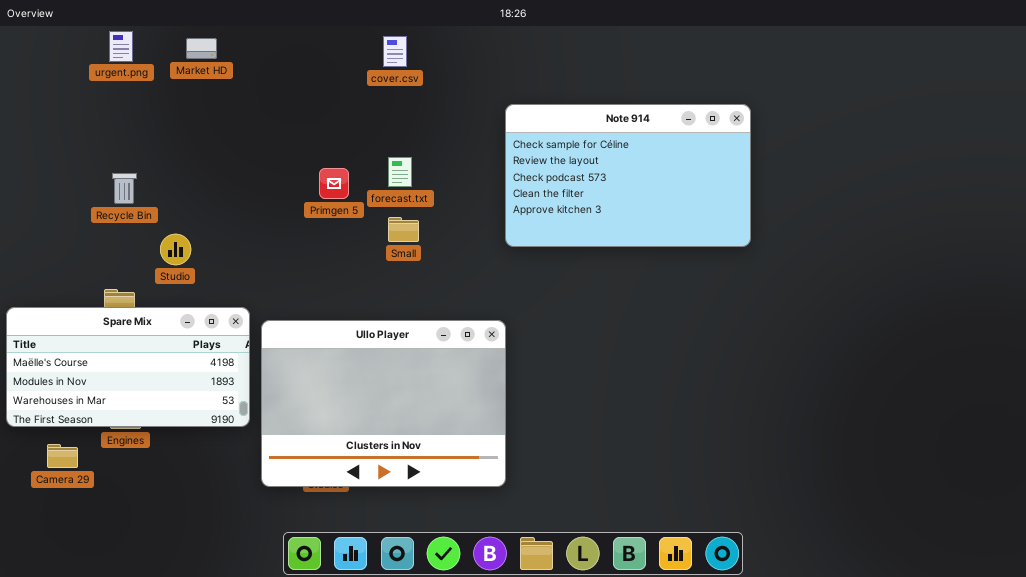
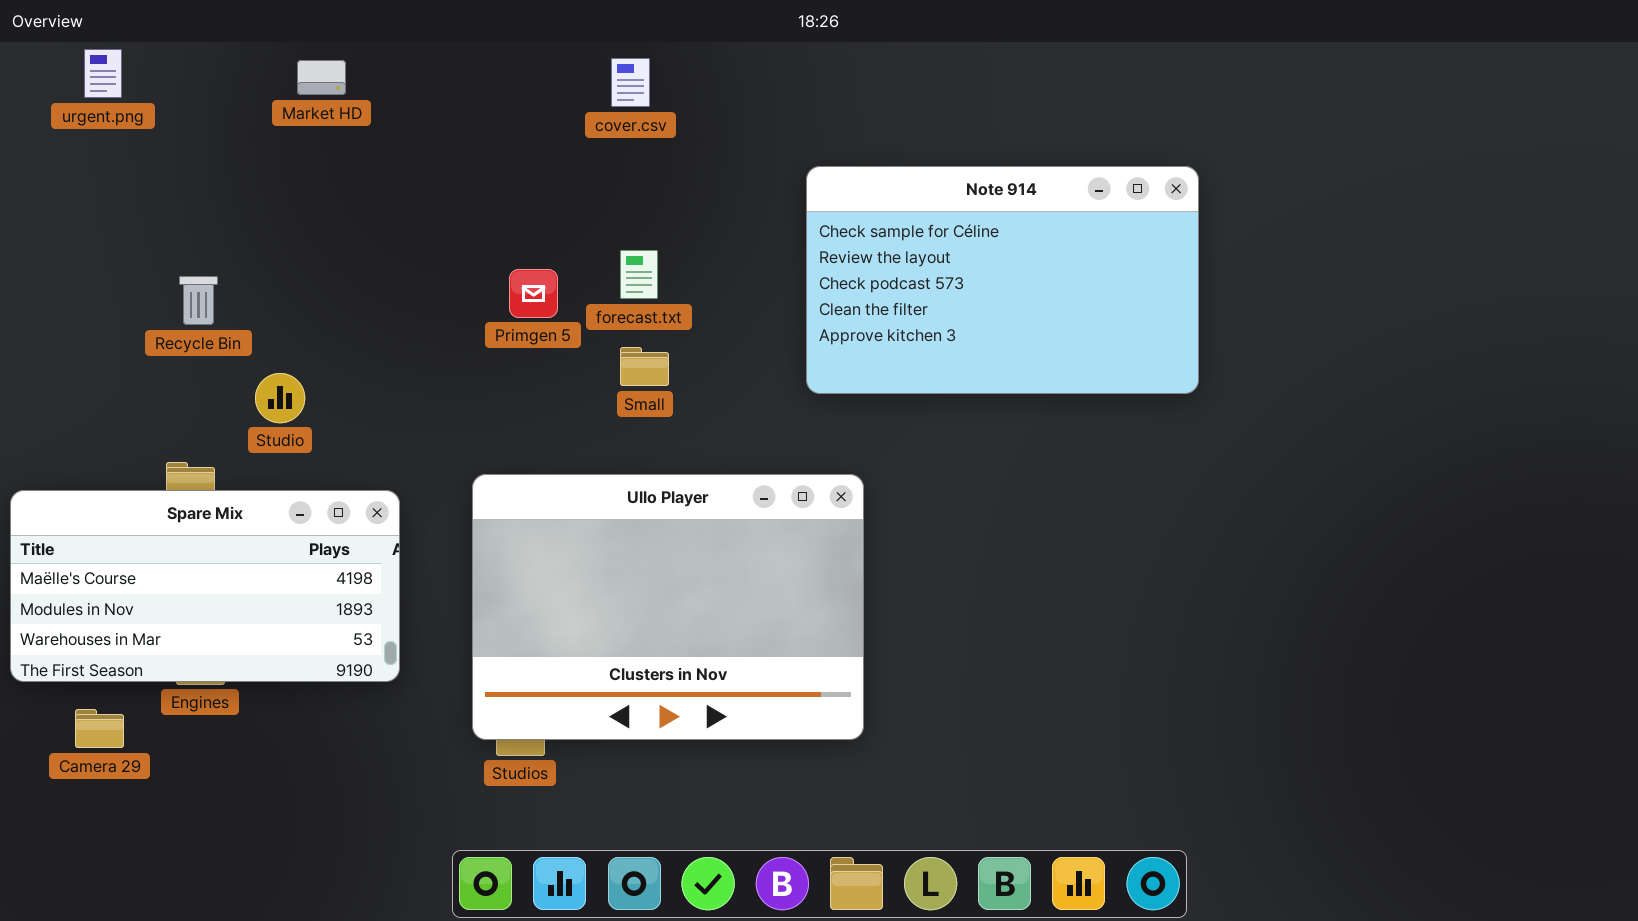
urgent.png: [109,31,133,62] -> [84,49,122,98], moved
Ullo Player: [261,320,506,487] -> [472,474,864,740], moved

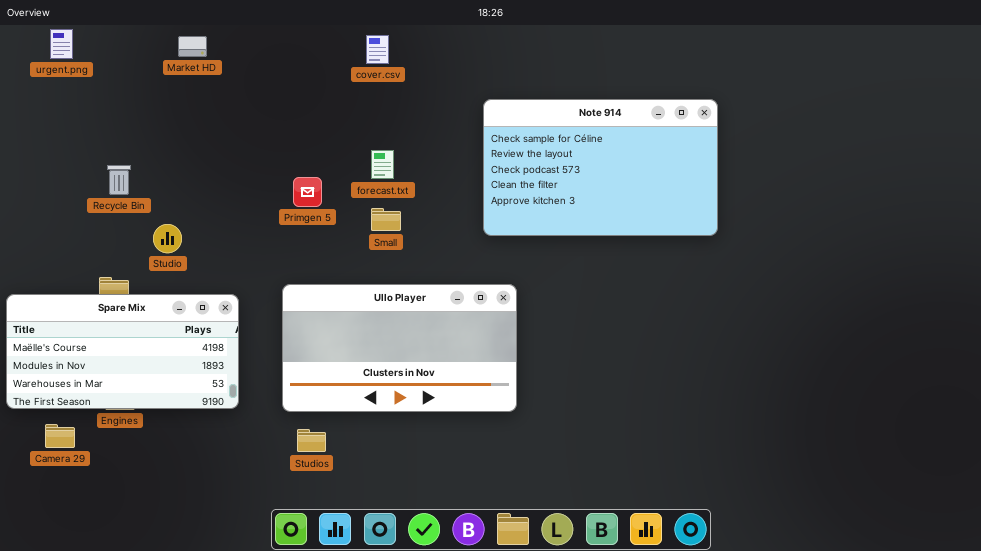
Primgen 5: [509,269,558,318] -> [293,177,322,207], moved
Ullo Player: [472,474,864,740] -> [282,284,517,412], resized

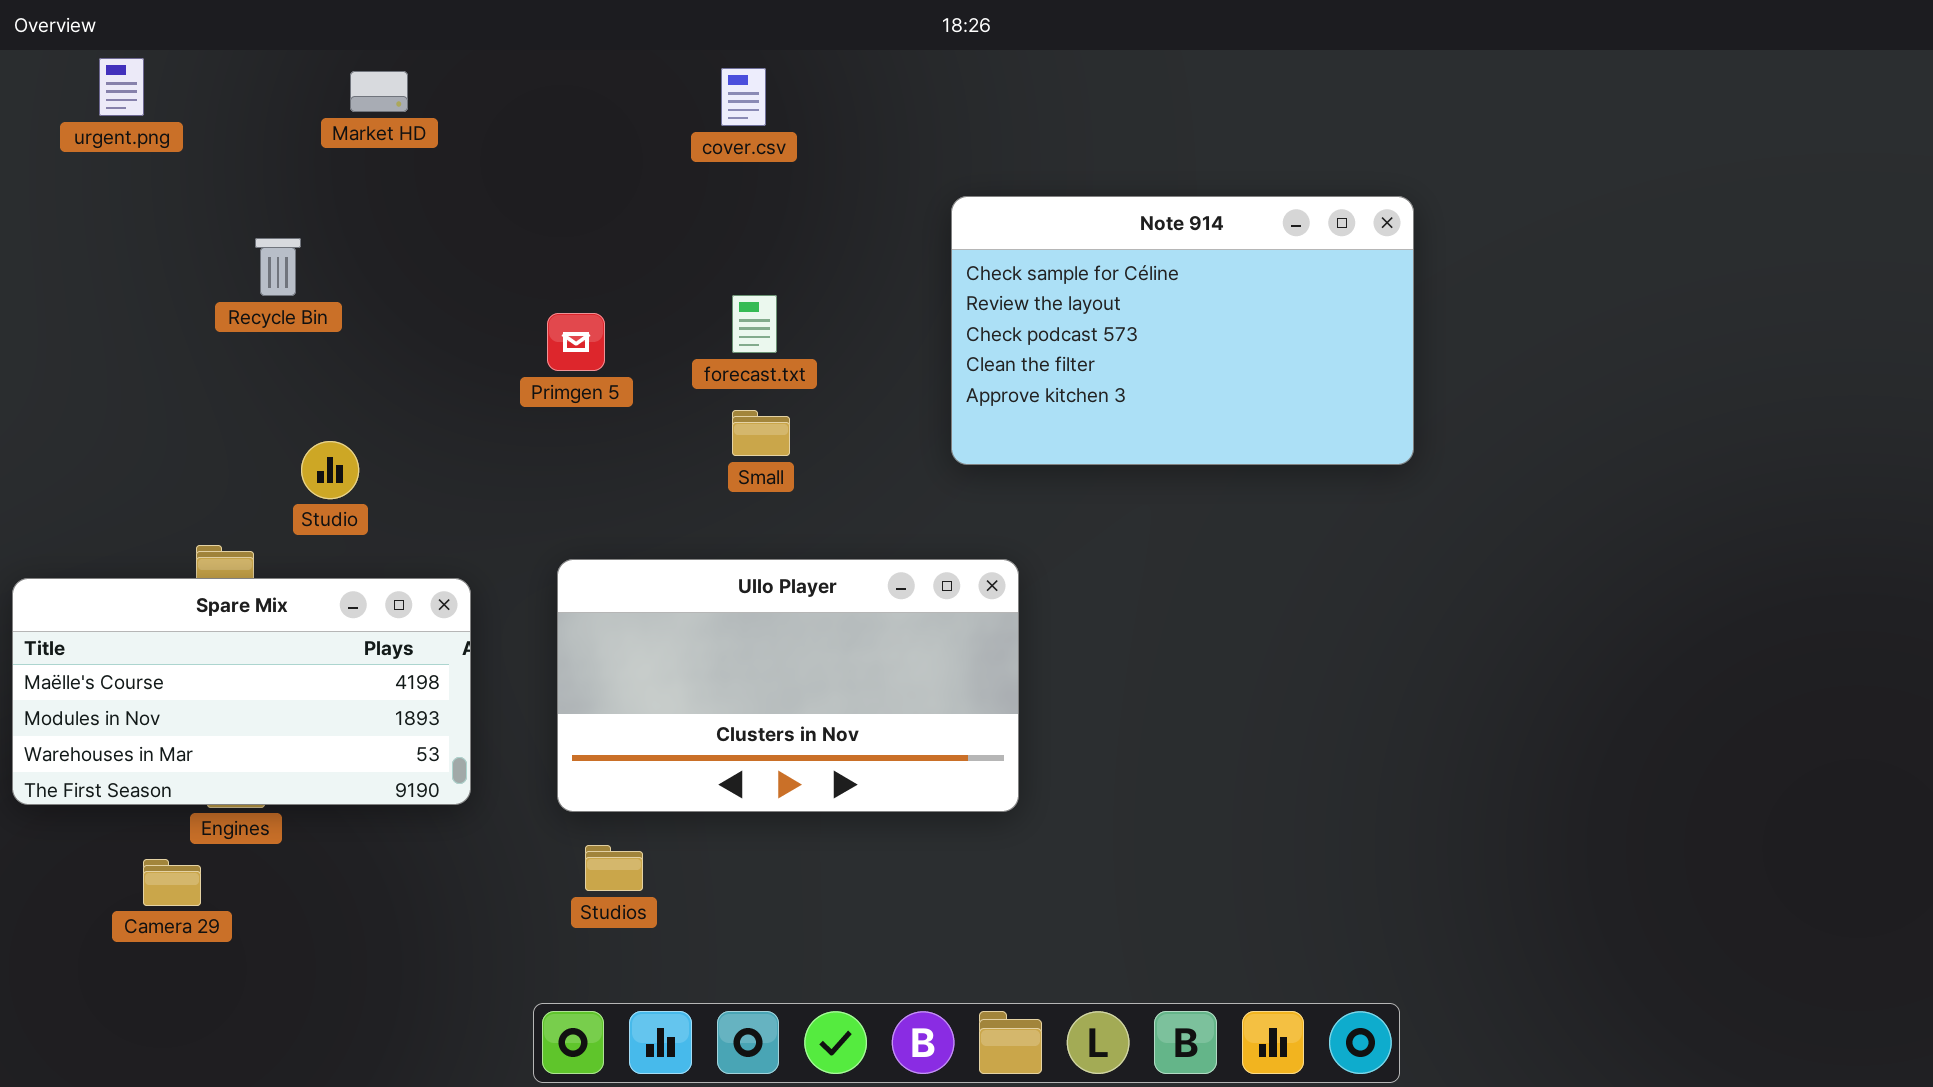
Recycle Bin: [107,165,131,195] -> [255,238,301,296], moved
Primgen 5: [293,177,322,207] -> [547,313,605,371], moved
Camera 29: [45,424,75,448] -> [143,859,201,906], moved

